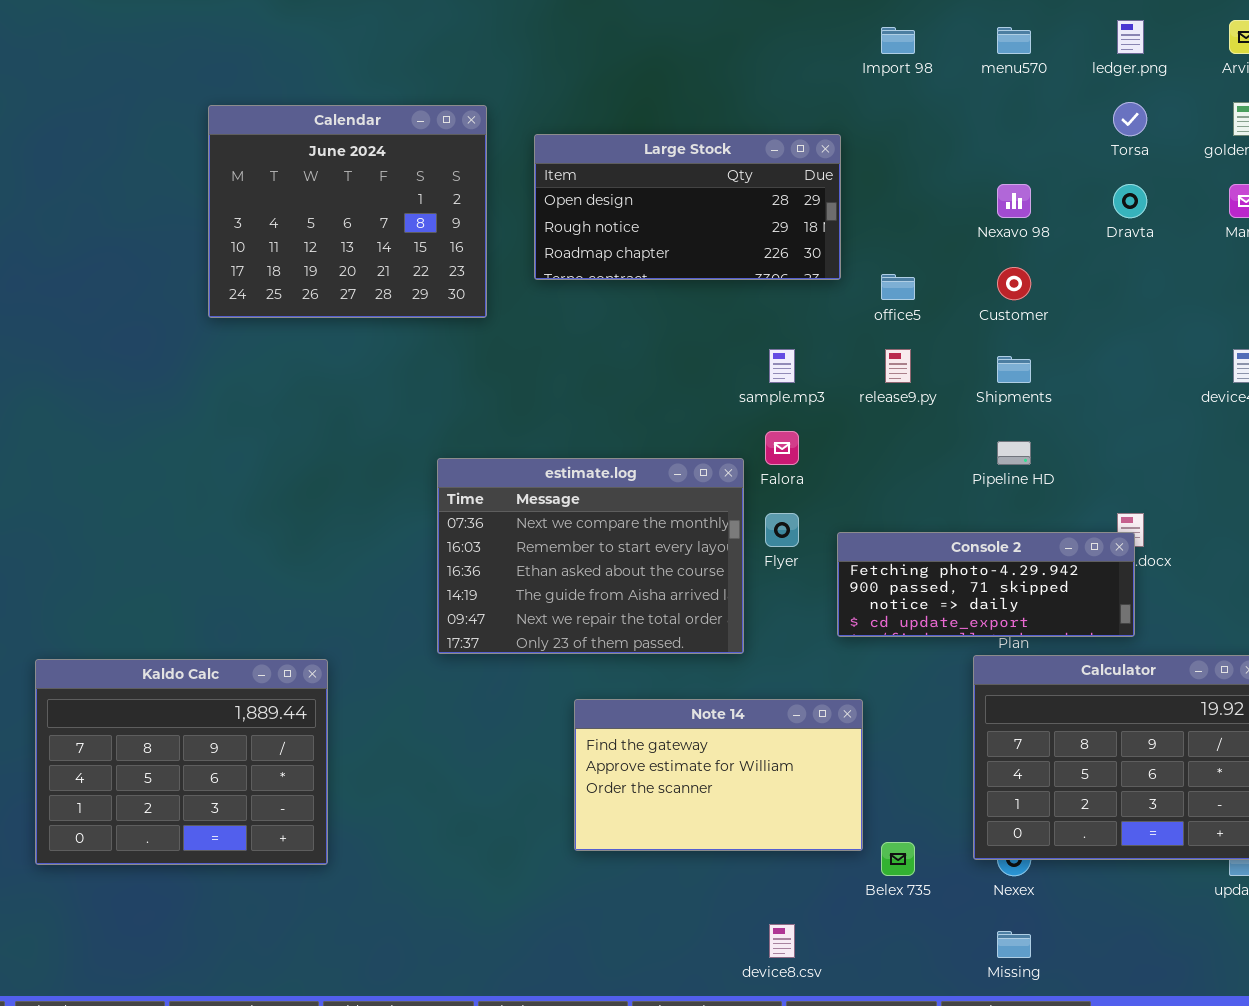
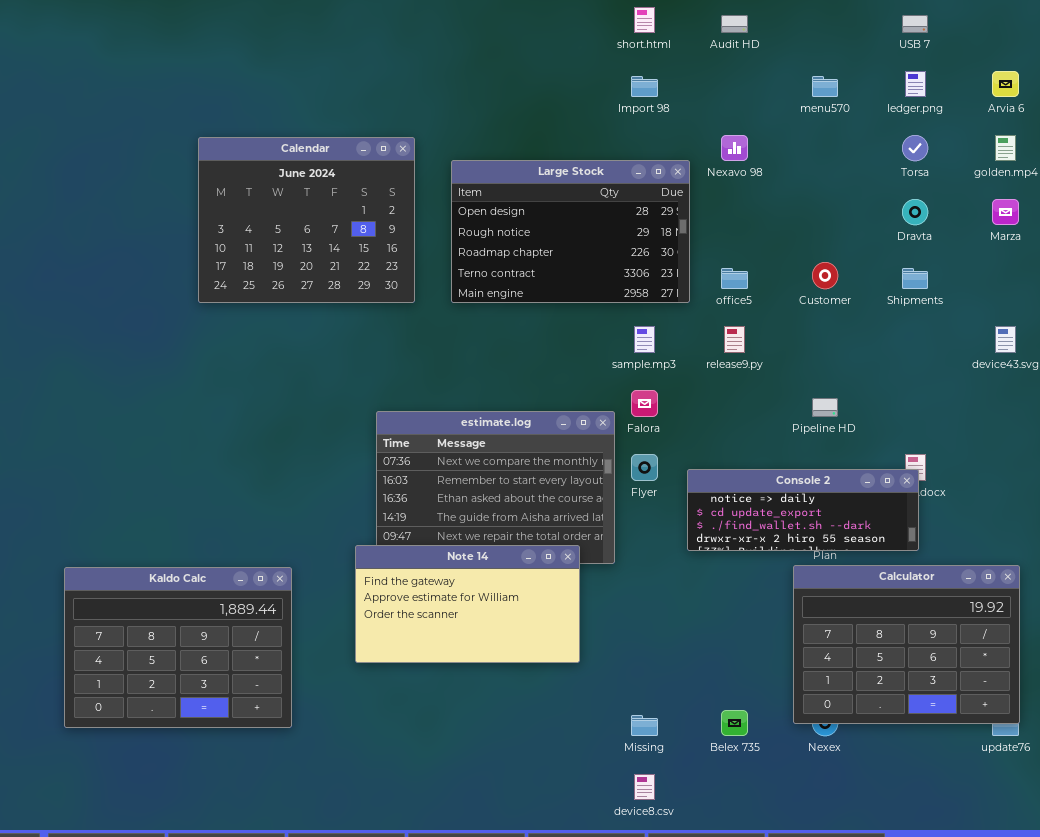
Import 98: [881,27,915,54] -> [631,76,658,97], moved
Large Stock: [534,134,841,280] -> [451,160,690,303], resized
Nexavo 98: [997,184,1031,218] -> [721,135,748,161], moved
Shipments: [997,356,1031,383] -> [902,268,928,289], moved
Console 2: [837,532,1135,637] -> [687,469,919,551], scrolled down 2 rows
Note 14: [574,699,863,851] -> [355,545,580,663], moved
Missing: [997,931,1031,958] -> [631,715,658,736], moved

